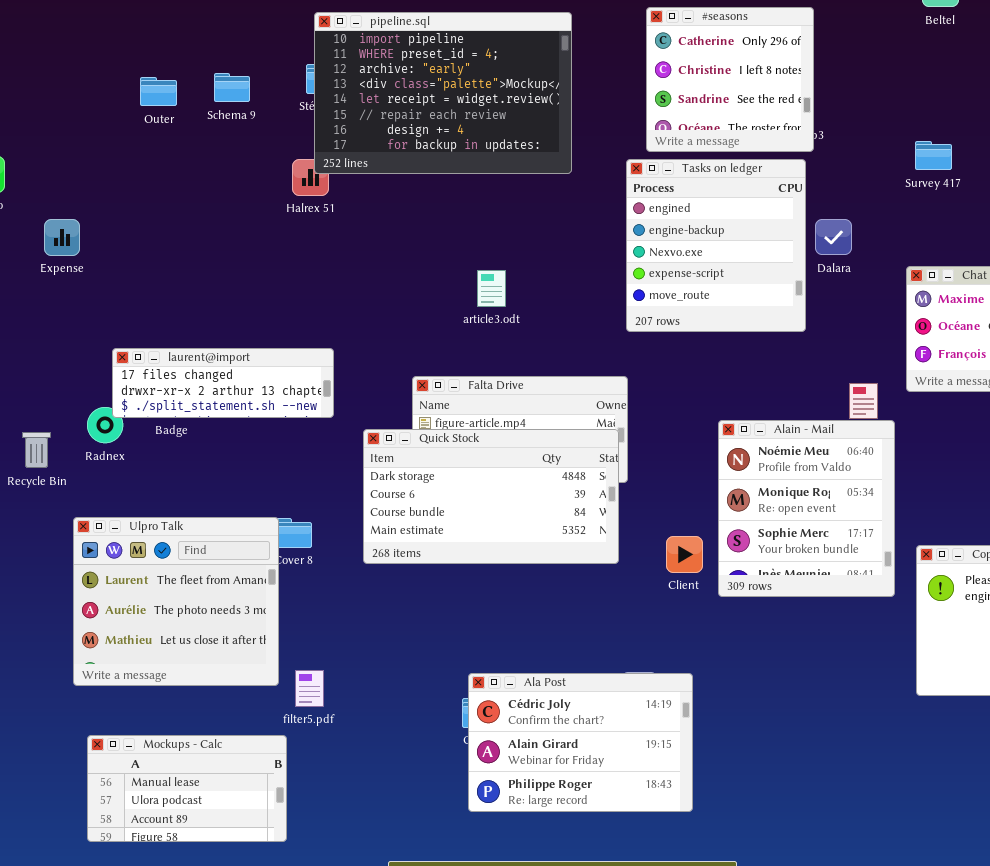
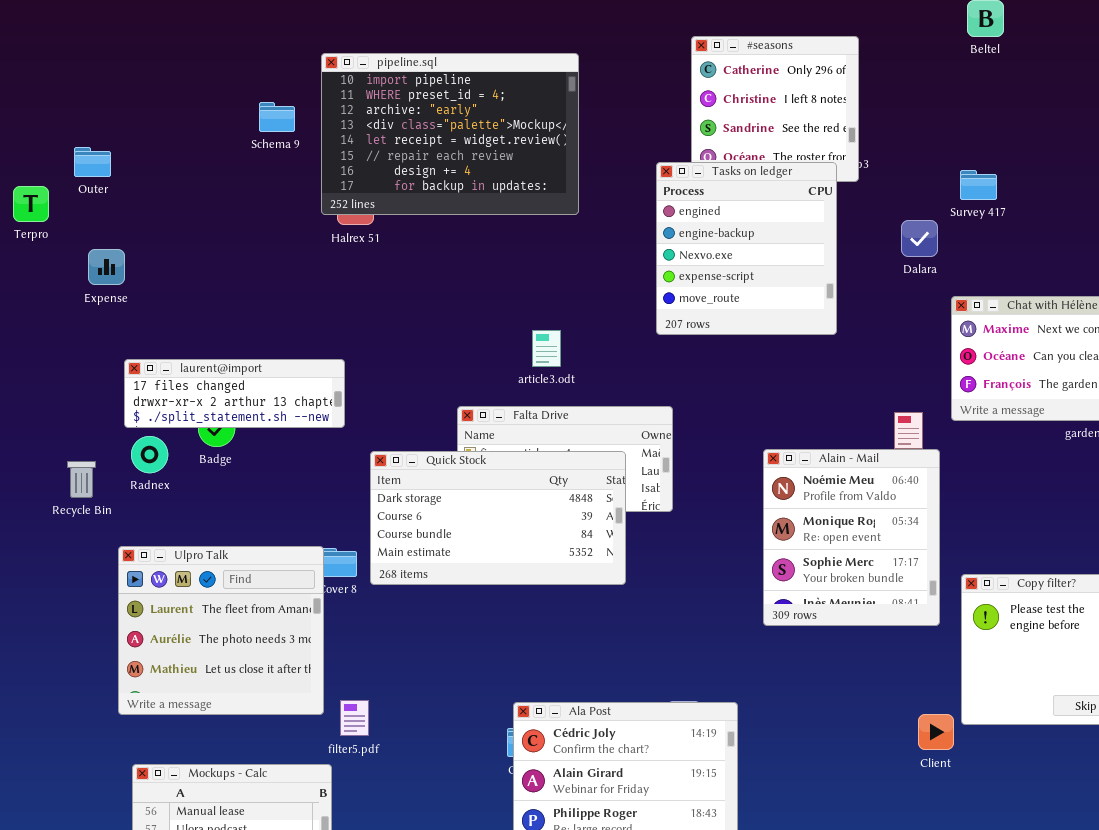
pipeline.sql: [314,12,572,174] -> [321,53,579,215], moved
Outer: [140,77,177,106] -> [74,147,111,177], moved
Tasks on ledger: [626,159,806,332] -> [656,162,837,335], moved
Dalara: [815,219,852,255] -> [901,220,938,257], moved
article3.odt: [477,270,506,307] -> [532,330,561,367], moved
laurent@import: [112,348,334,418] -> [124,359,345,428], moved
Quick Stock: [363,429,619,564] -> [370,451,626,585], moved
Client: [666,536,703,573] -> [918,714,954,750], moved

